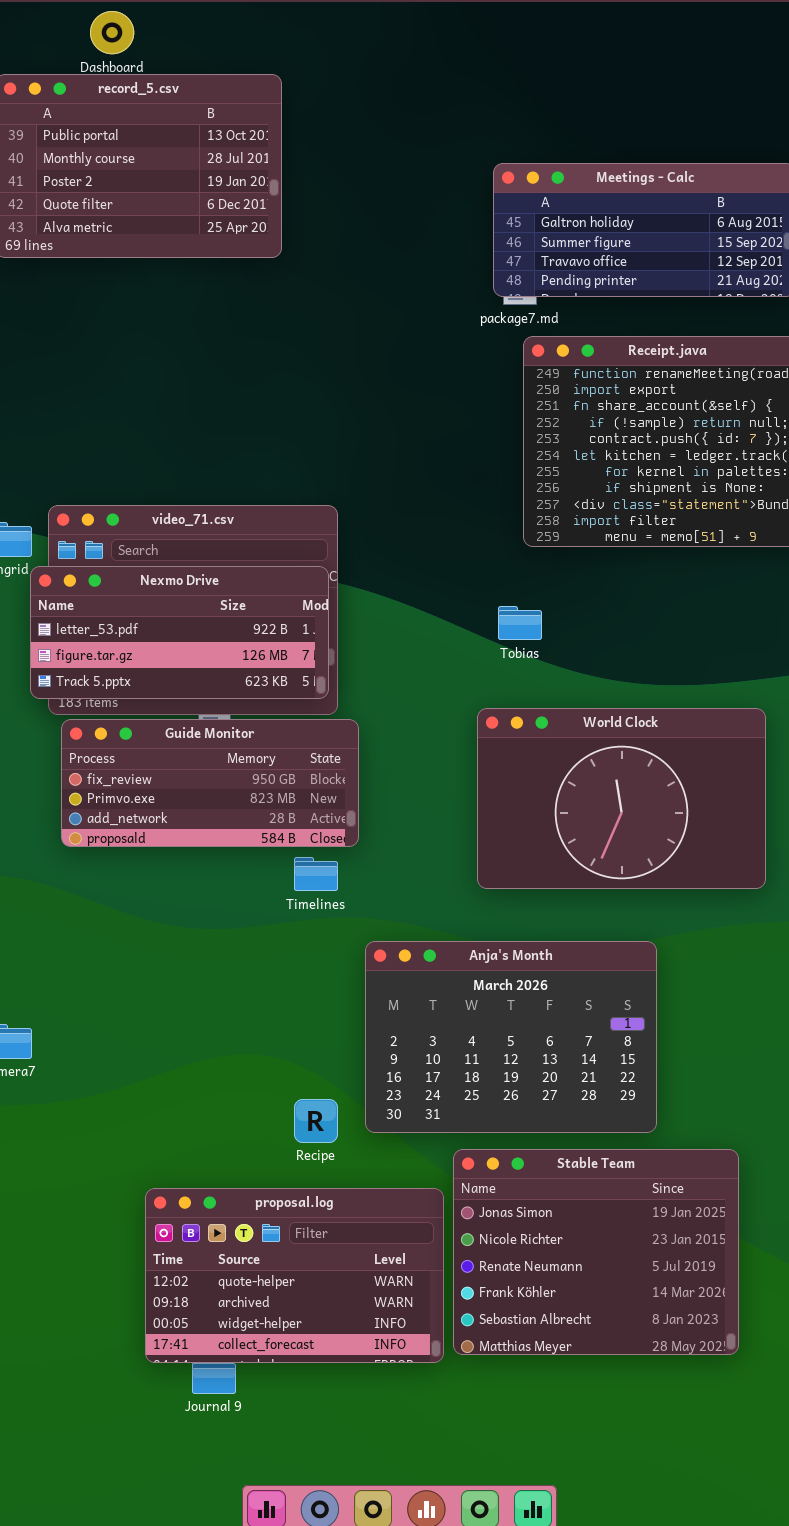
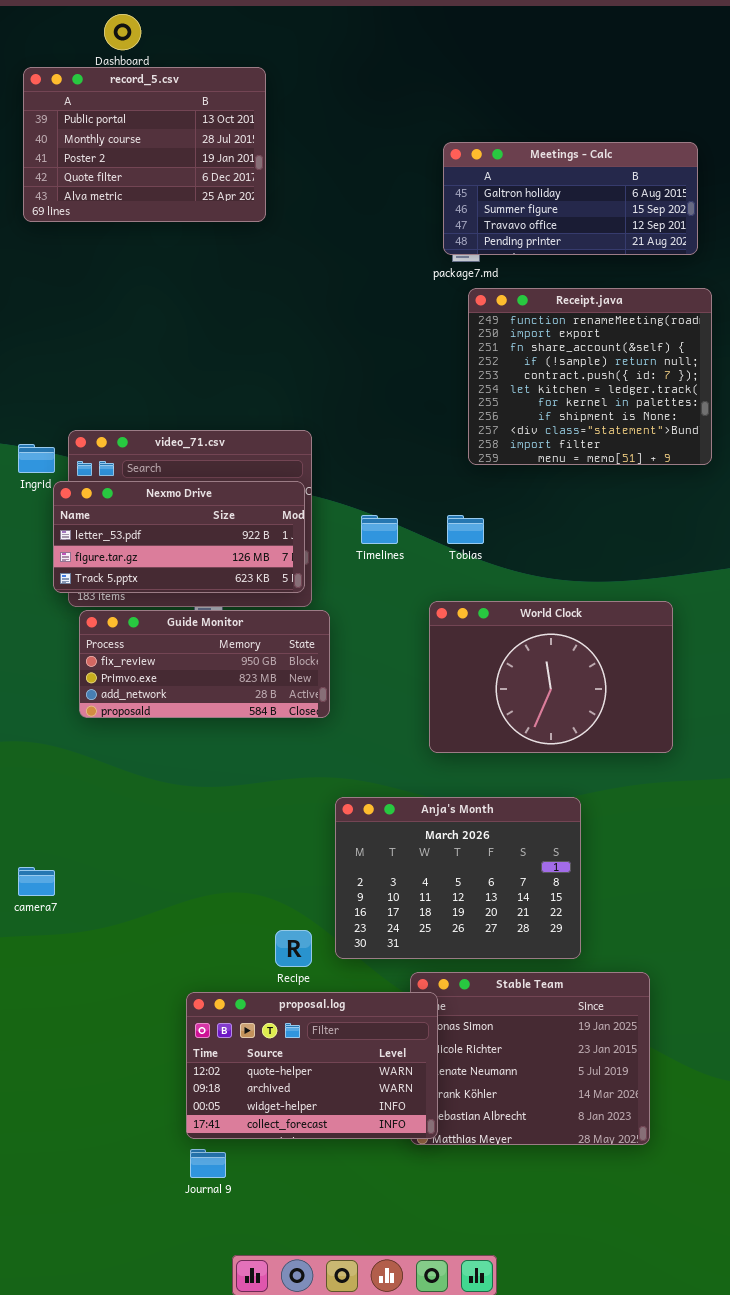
Timelines: [294,857,338,891] -> [361,515,398,544], moved
proposal.log: [145,1188,444,1363] -> [186,992,438,1139], moved

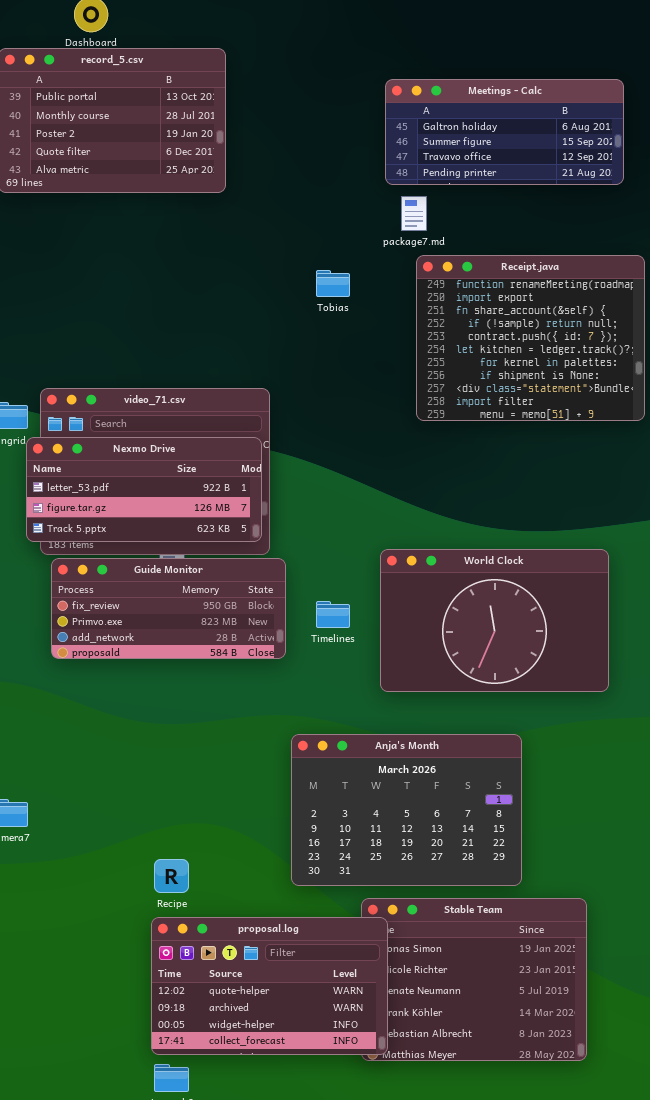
Meetings - Calc: [443,142,698,255] -> [385,79,624,185], moved
Timelines: [361,515,398,544] -> [316,601,350,628], moved
Tobias: [447,515,484,544] -> [316,270,350,297], moved
Recipe: [275,930,312,967] -> [154,859,189,893], moved

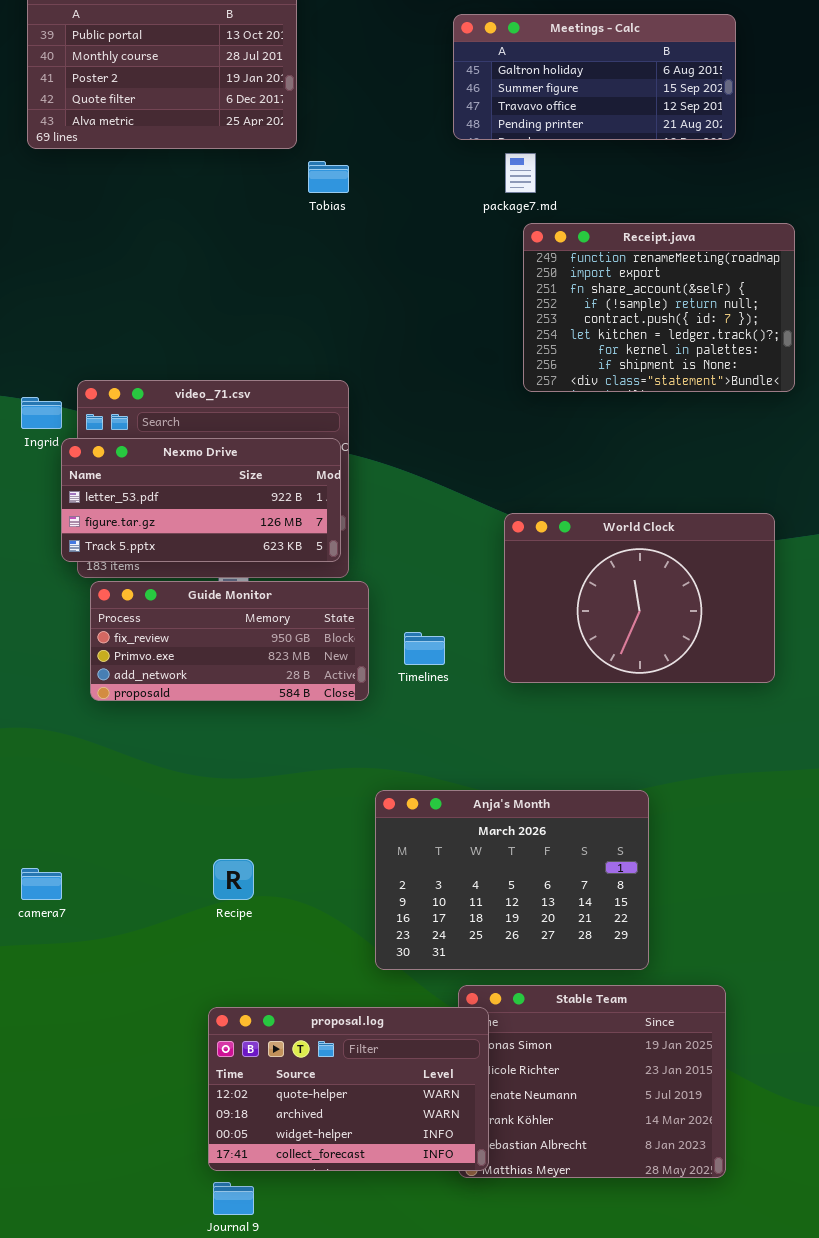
Meetings - Calc: [385,79,624,185] -> [453,14,736,140], moved
Receipt.java: [416,255,645,421] -> [523,223,795,392], resized
Tobias: [316,270,350,297] -> [308,161,349,193], moved
World Clock: [380,549,609,692] -> [504,513,775,683], moved
Recipe: [154,859,189,893] -> [213,859,254,900], moved

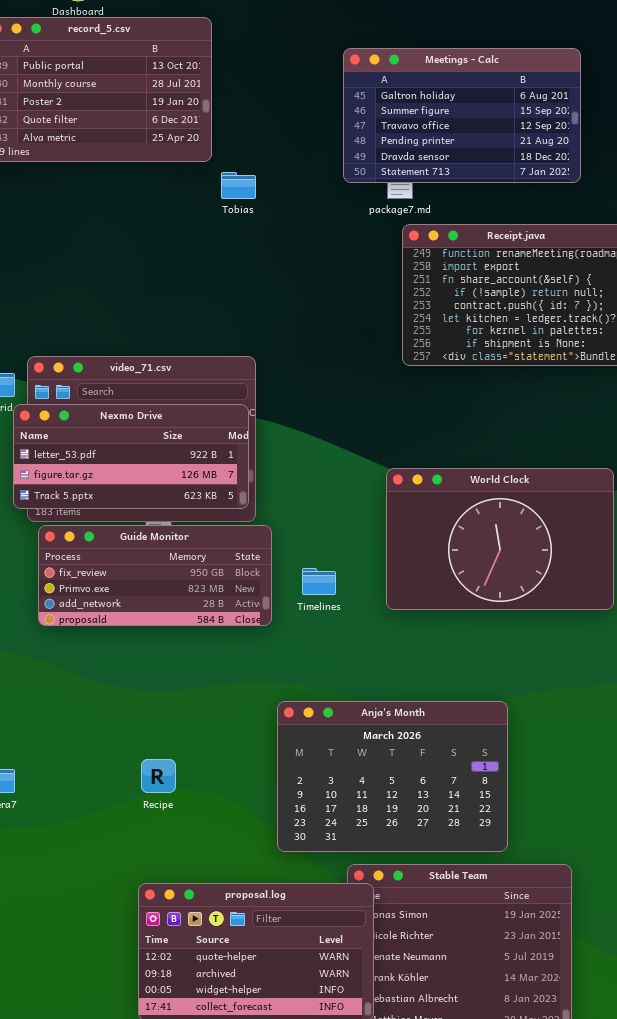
Meetings - Calc: [453,14,736,140] -> [343,48,581,183], resized

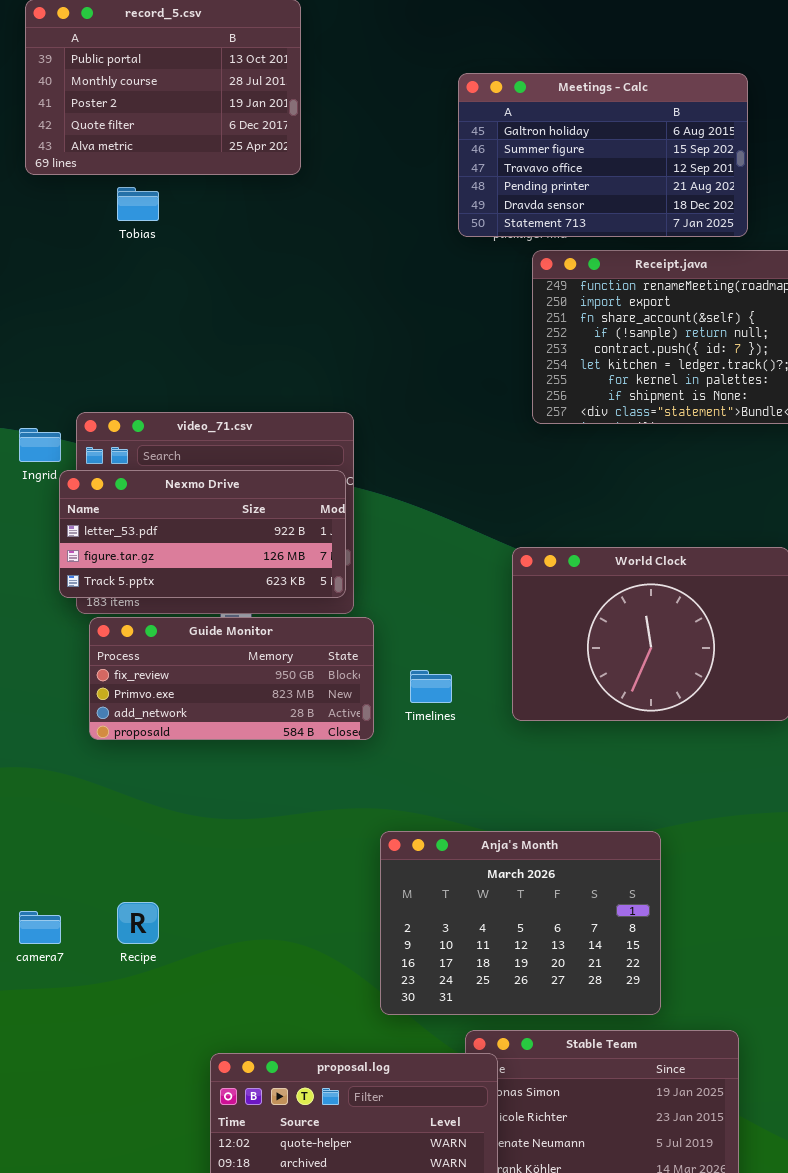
Meetings - Calc: [343,48,581,183] -> [458,73,748,237], moved
Tobias: [221,172,256,199] -> [117,187,159,221], moved
Recipe: [141,759,176,793] -> [117,902,159,944], moved

